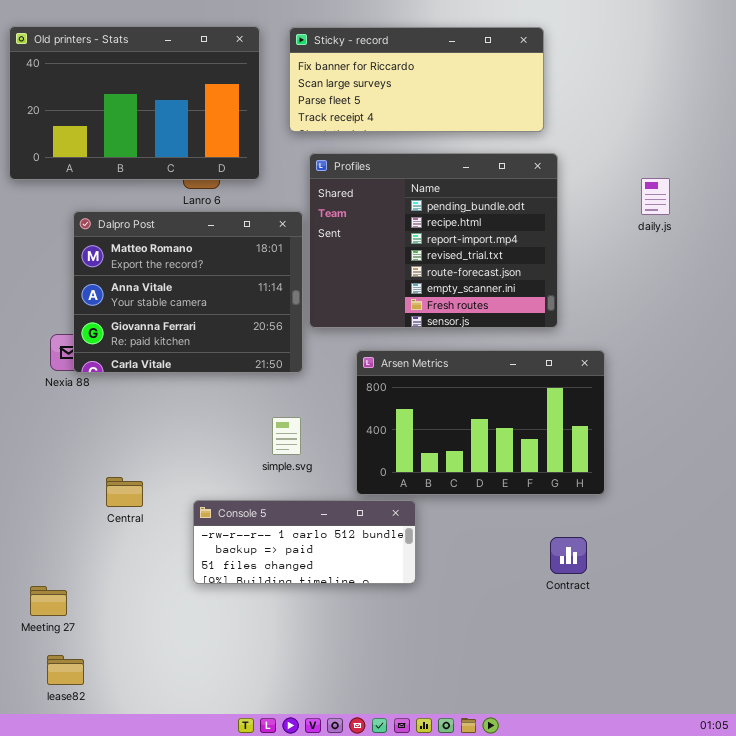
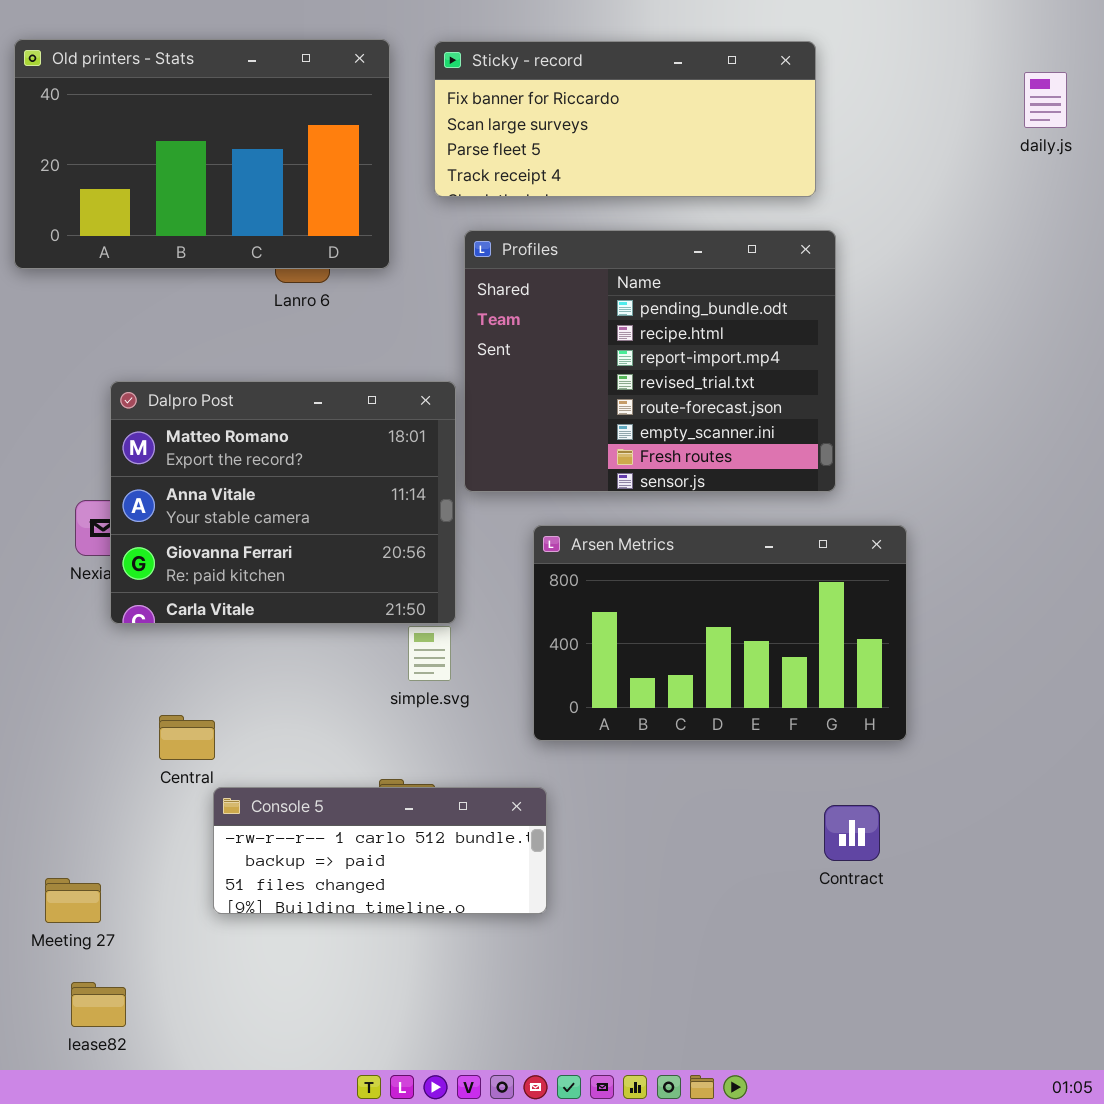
daily.js: [641,178,670,215] -> [1024,72,1067,128], moved
Dalpro Post: [73,211,303,373] -> [110,381,456,624], moved
Console 5: [193,500,416,584] -> [213,787,547,914], moved

